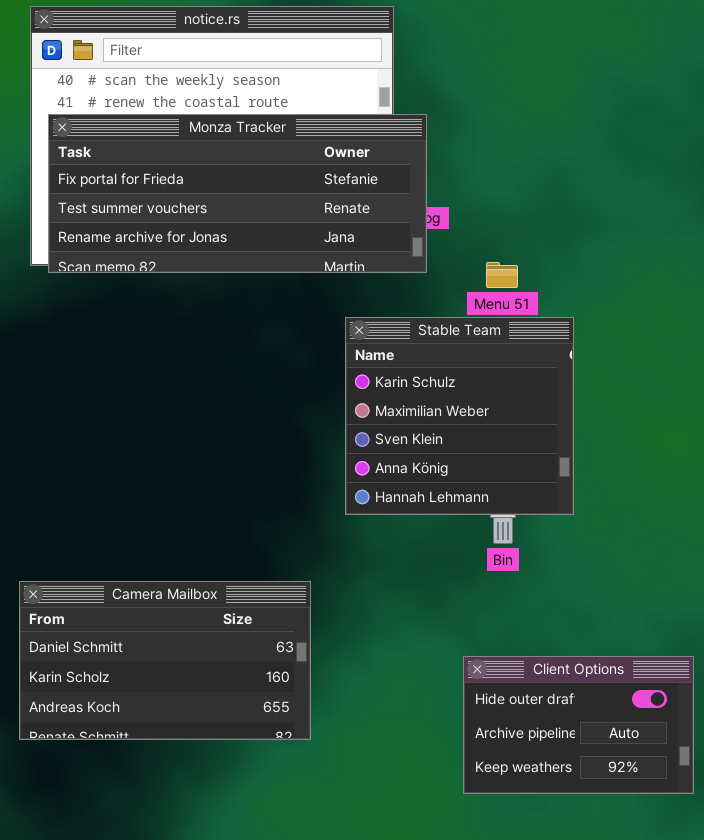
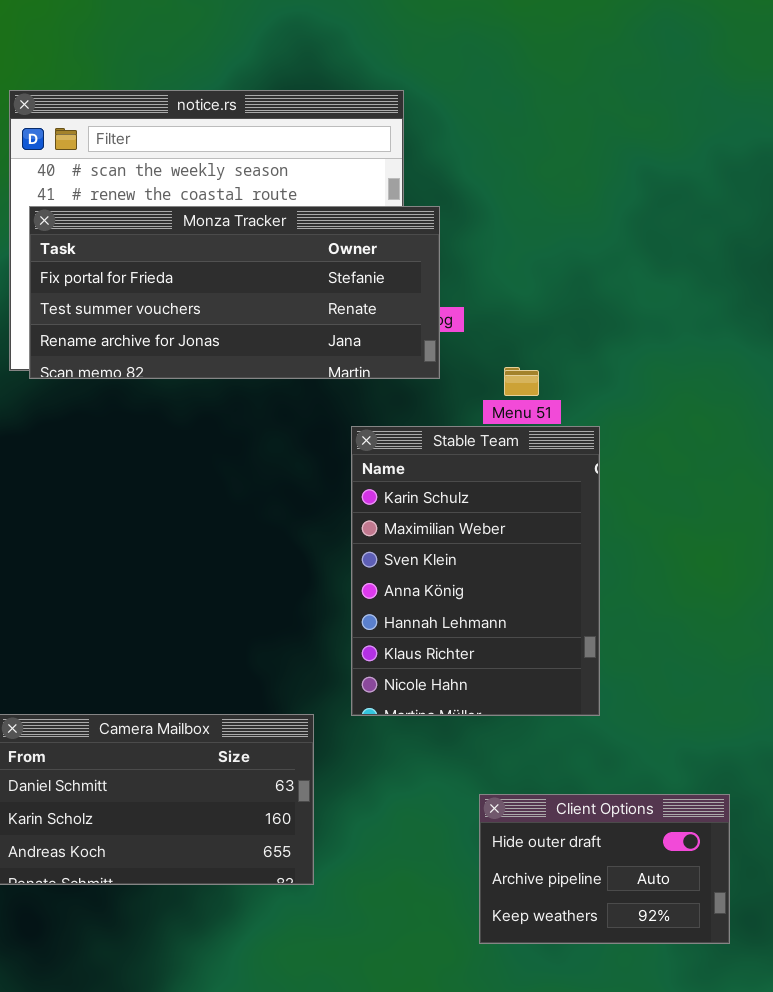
Stable Team: [345,317,574,515] -> [351,426,600,716], resized

